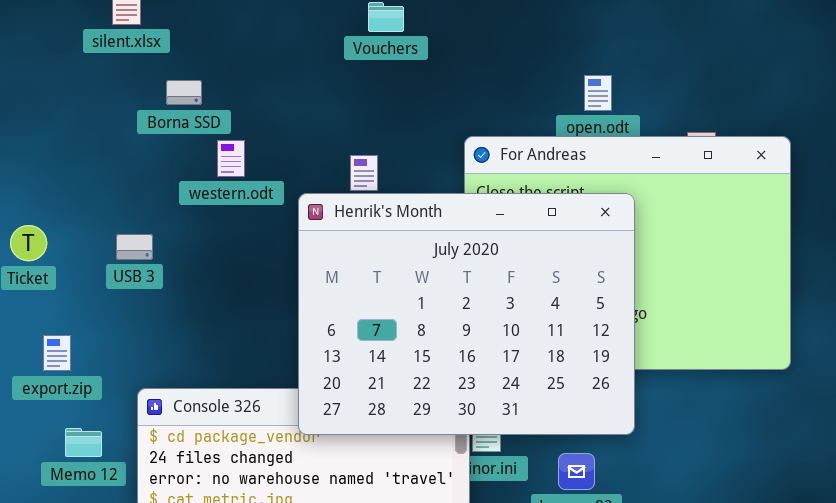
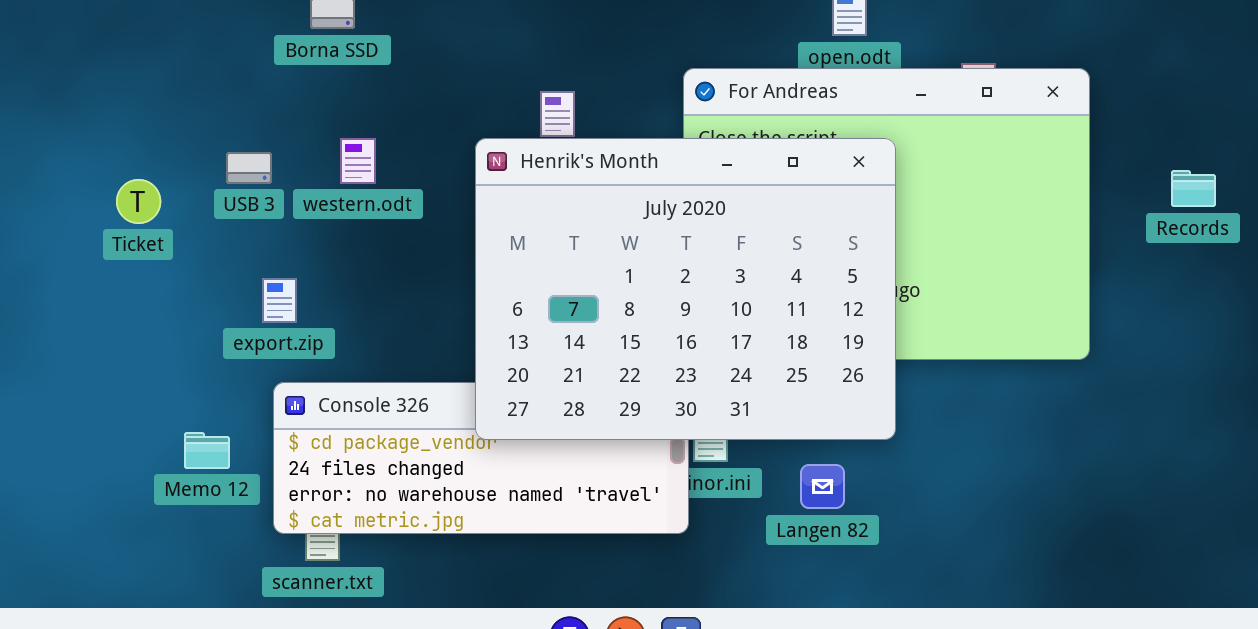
western.odt: [217,140,245,177] -> [340,138,376,184], moved
USB 3: [116,234,153,260] -> [226,152,272,184], moved
export.zip: [43,335,71,371] -> [262,278,297,323], moved

